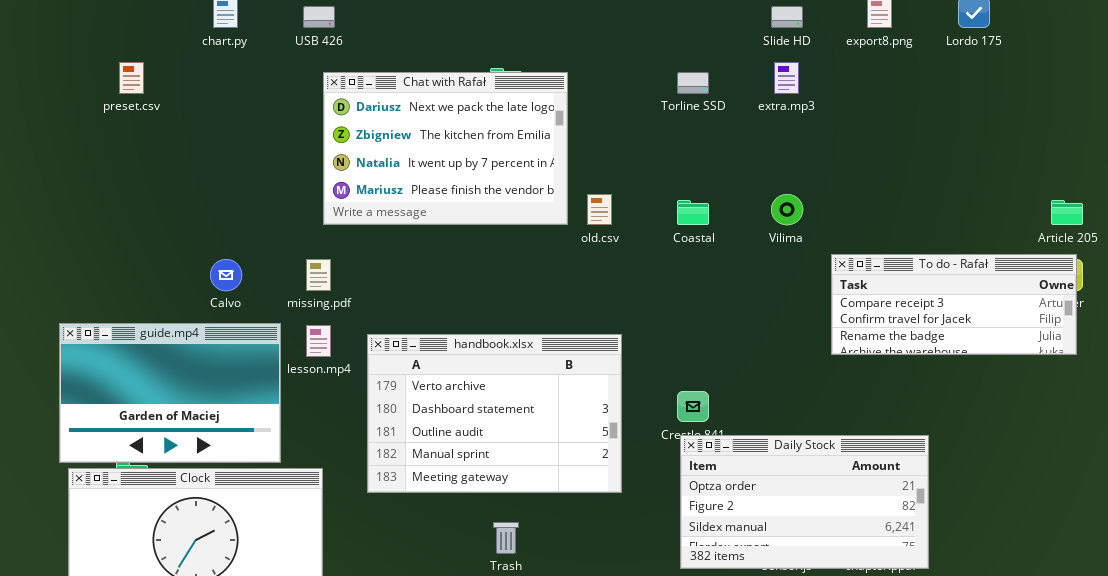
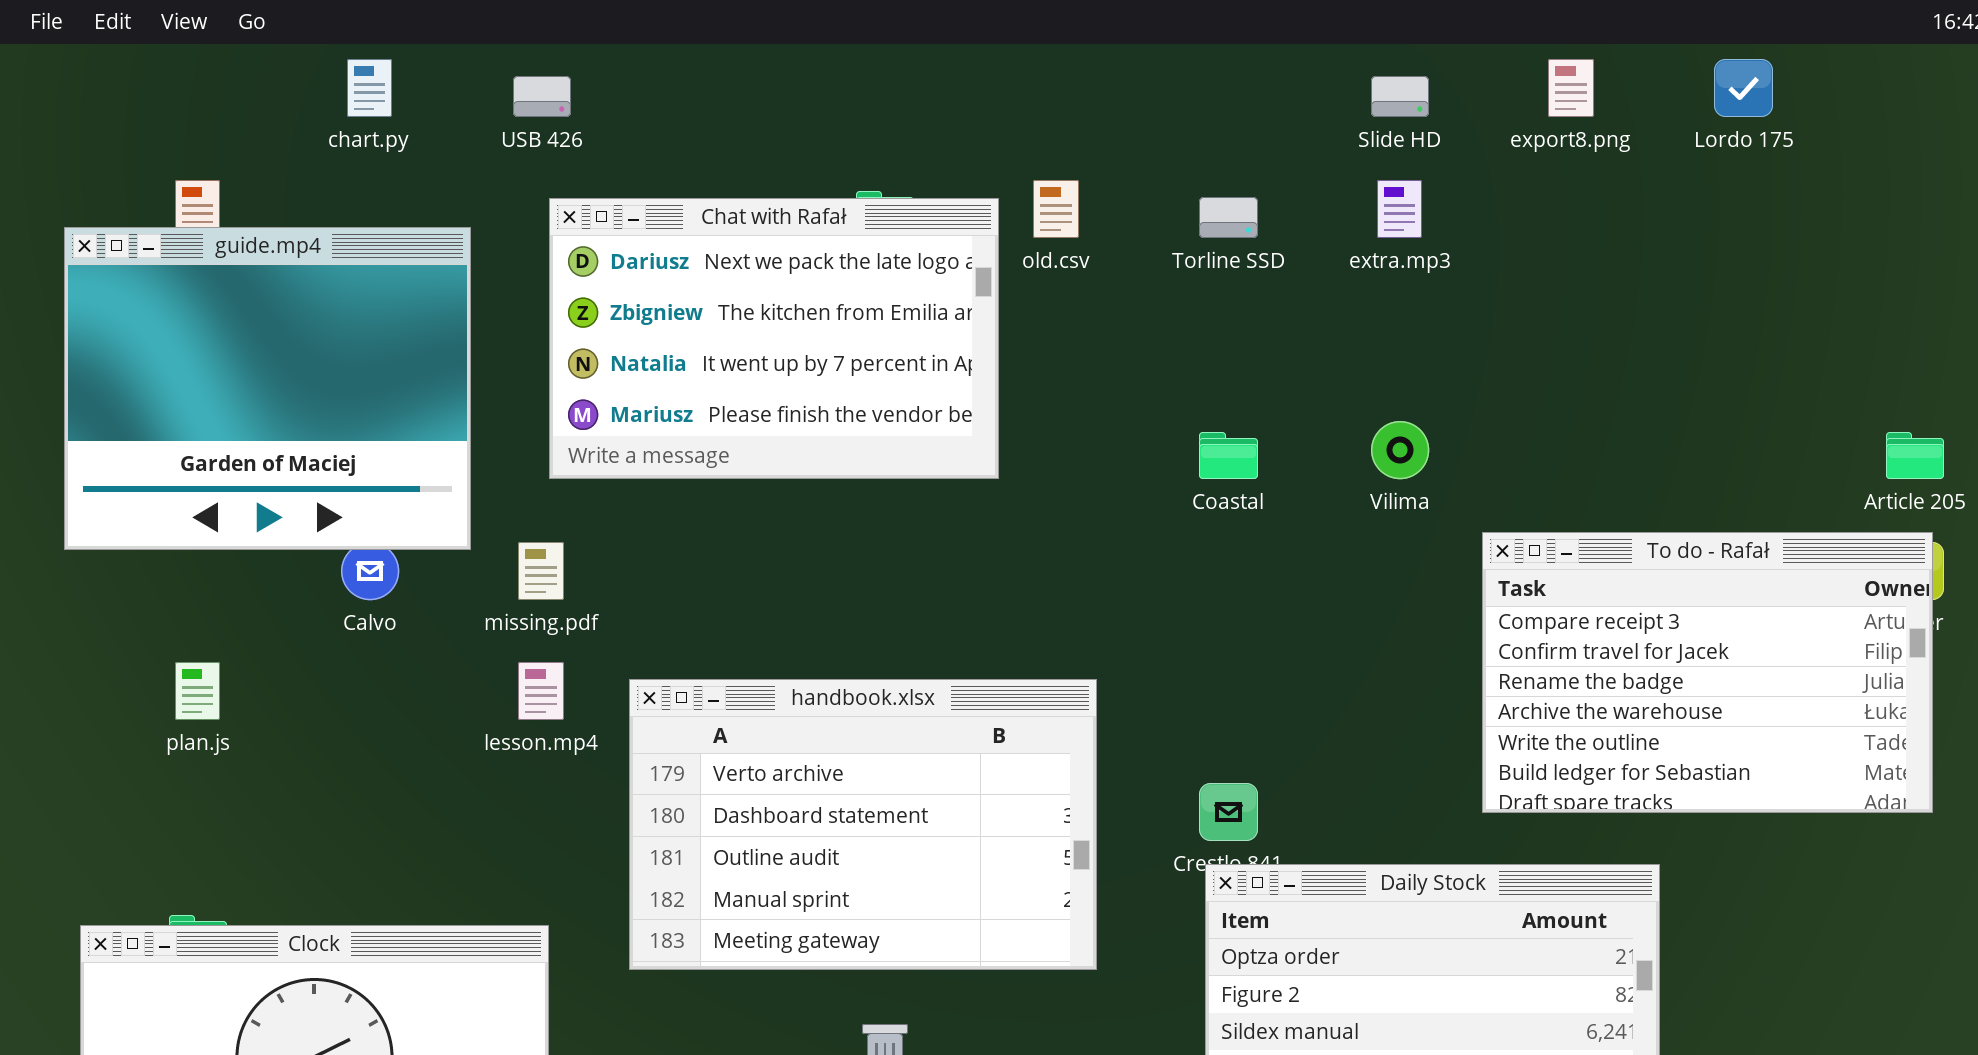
old.csv: [587,194,612,225] -> [1033,180,1079,238], moved
To do - Rafał: [831,254,1077,355] -> [1482,532,1933,813], resized
guide.mp4: [59,323,281,463] -> [64,227,471,550], moved, resized

